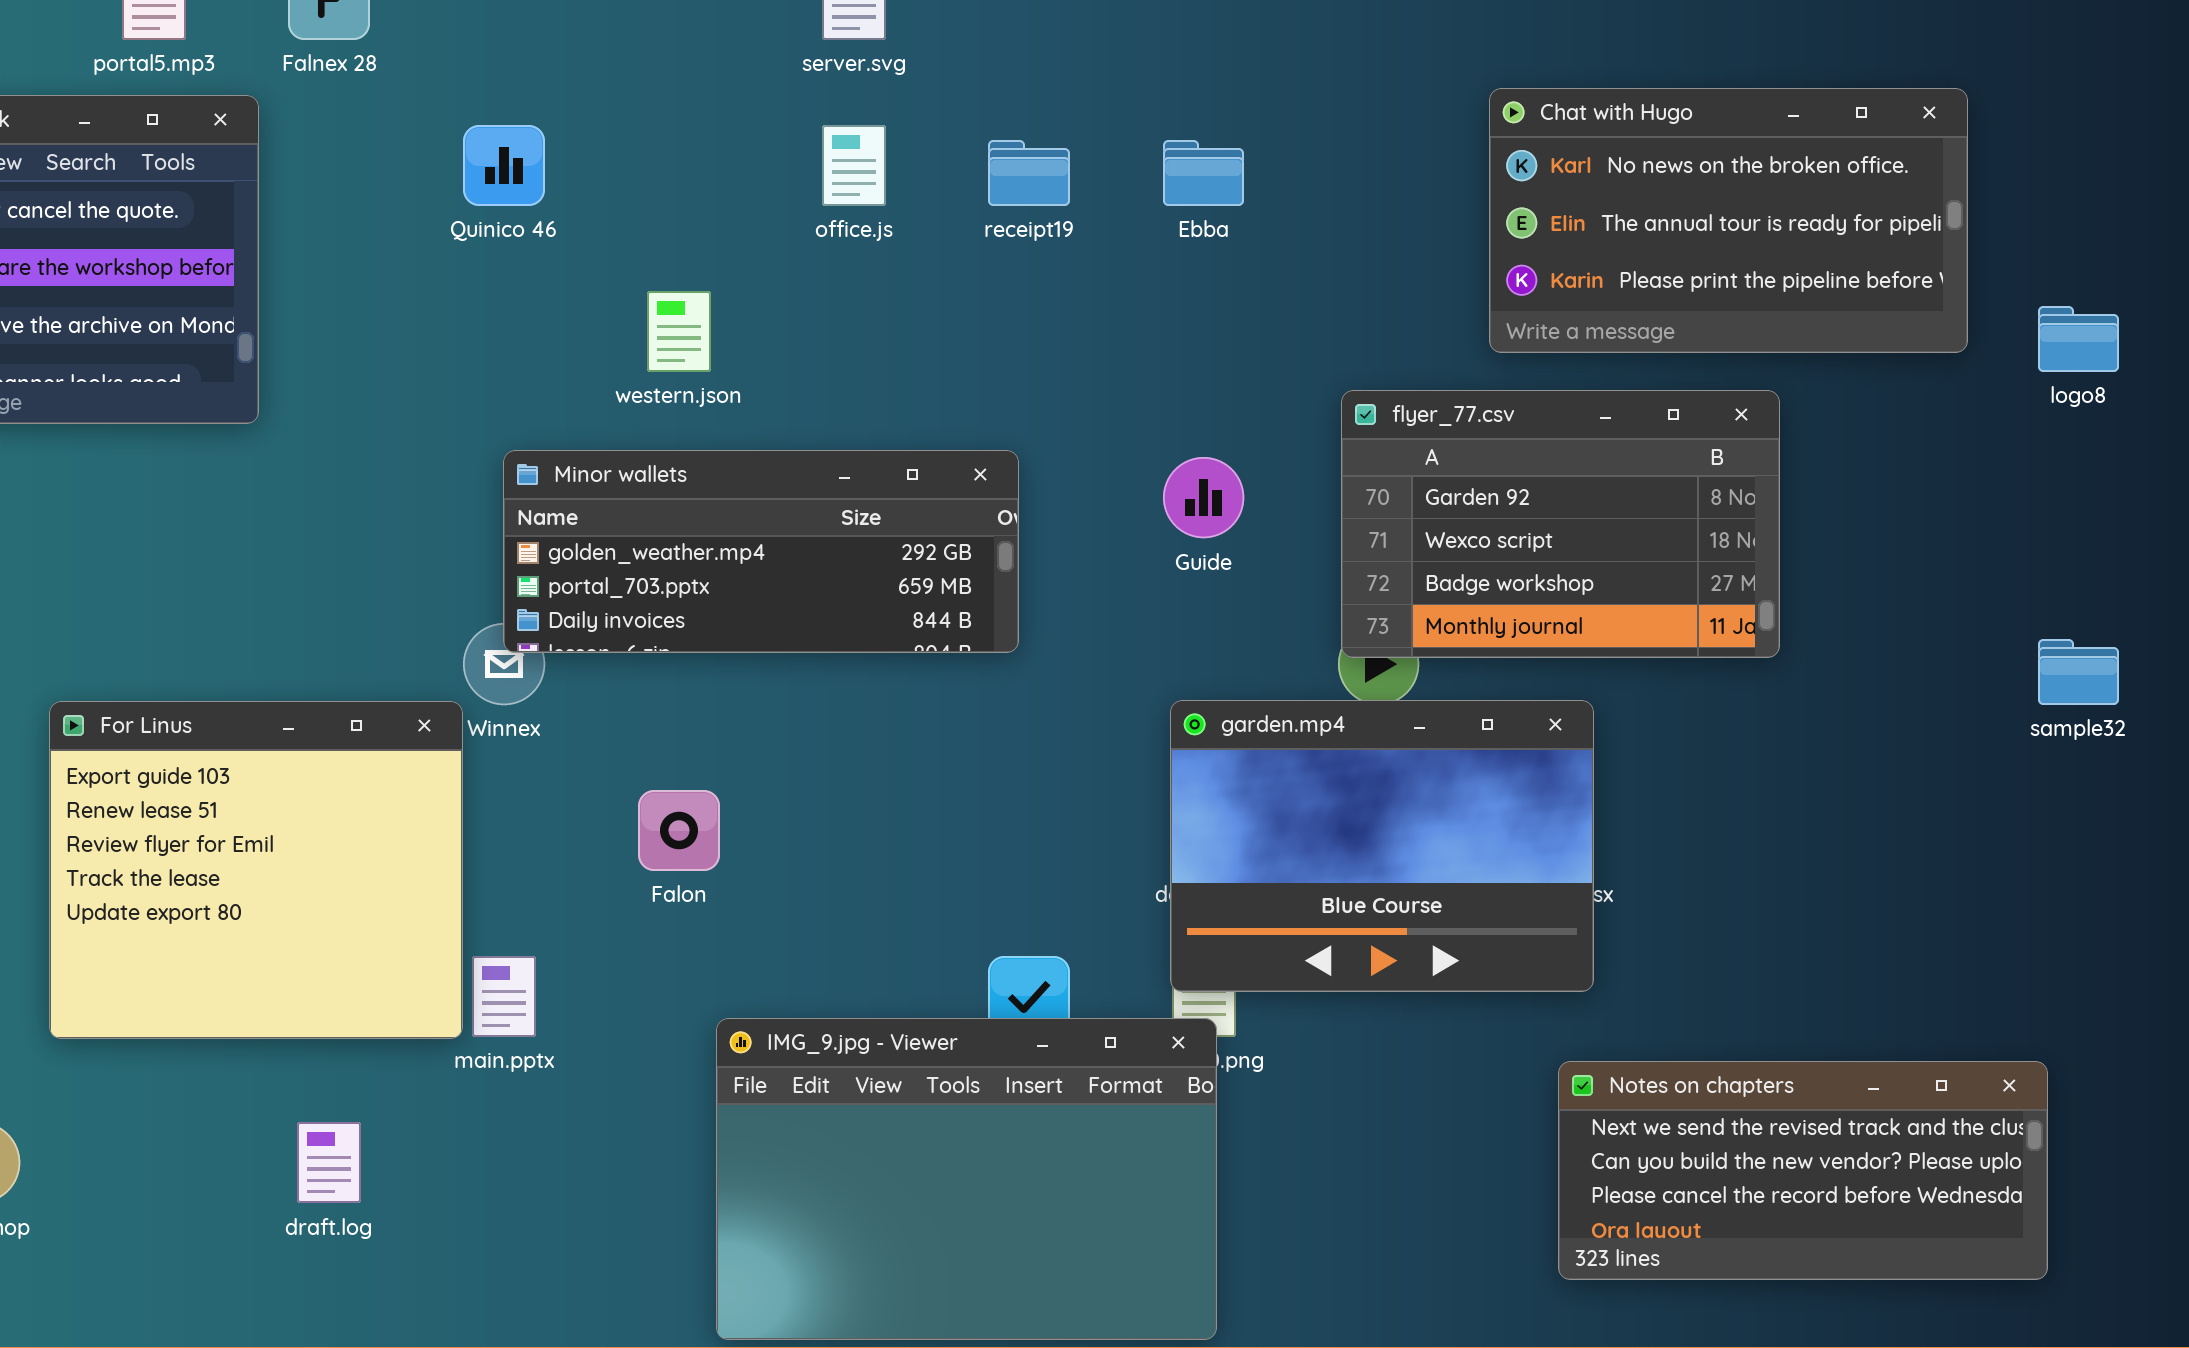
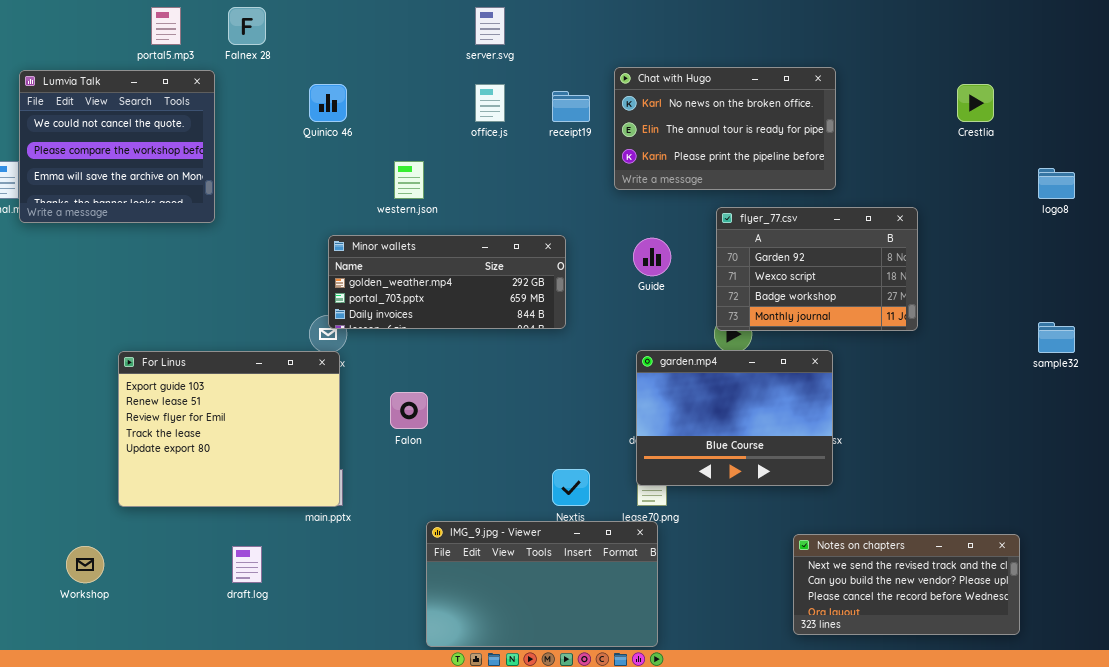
Chat with Hugo: [1489,88,1968,353] -> [614,67,836,190], moved
For Linus: [49,701,463,1039] -> [118,351,340,507], resized
IMG_9.jpg - Viewer: [716,1018,1217,1340] -> [426,521,658,647], resized
Notes on chapters: [1558,1061,2048,1280] -> [793,534,1020,635], moved

